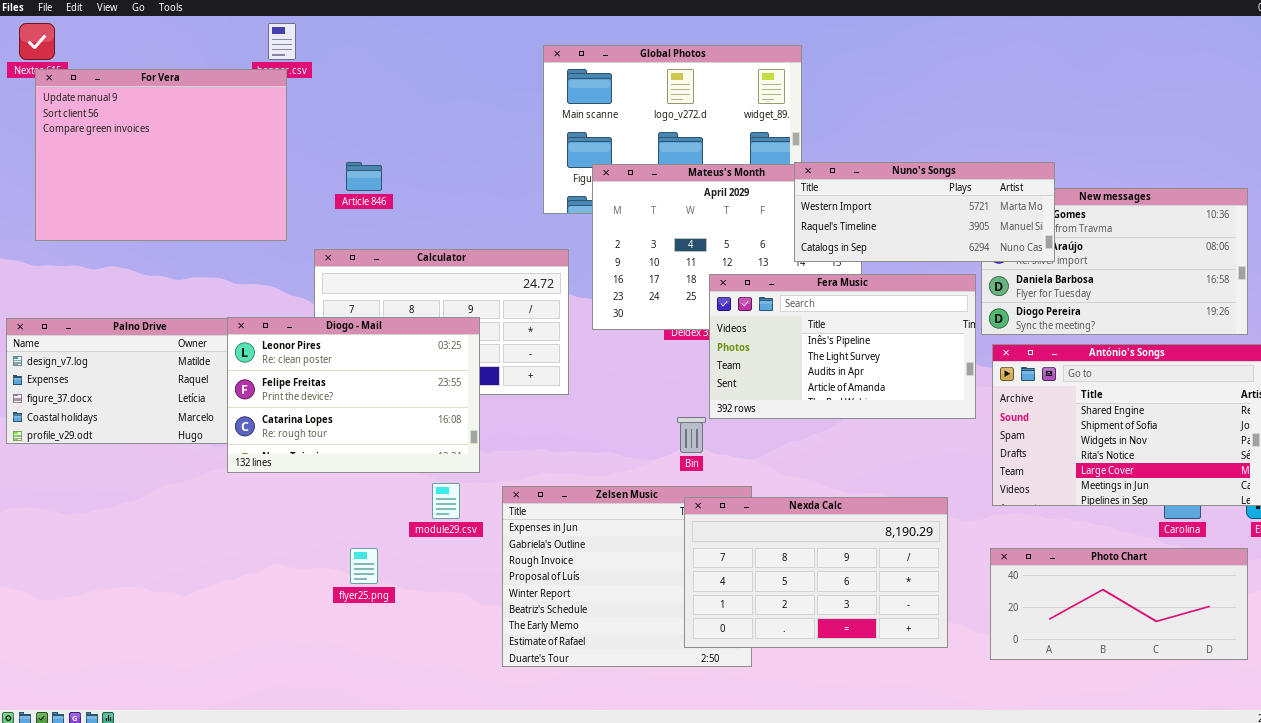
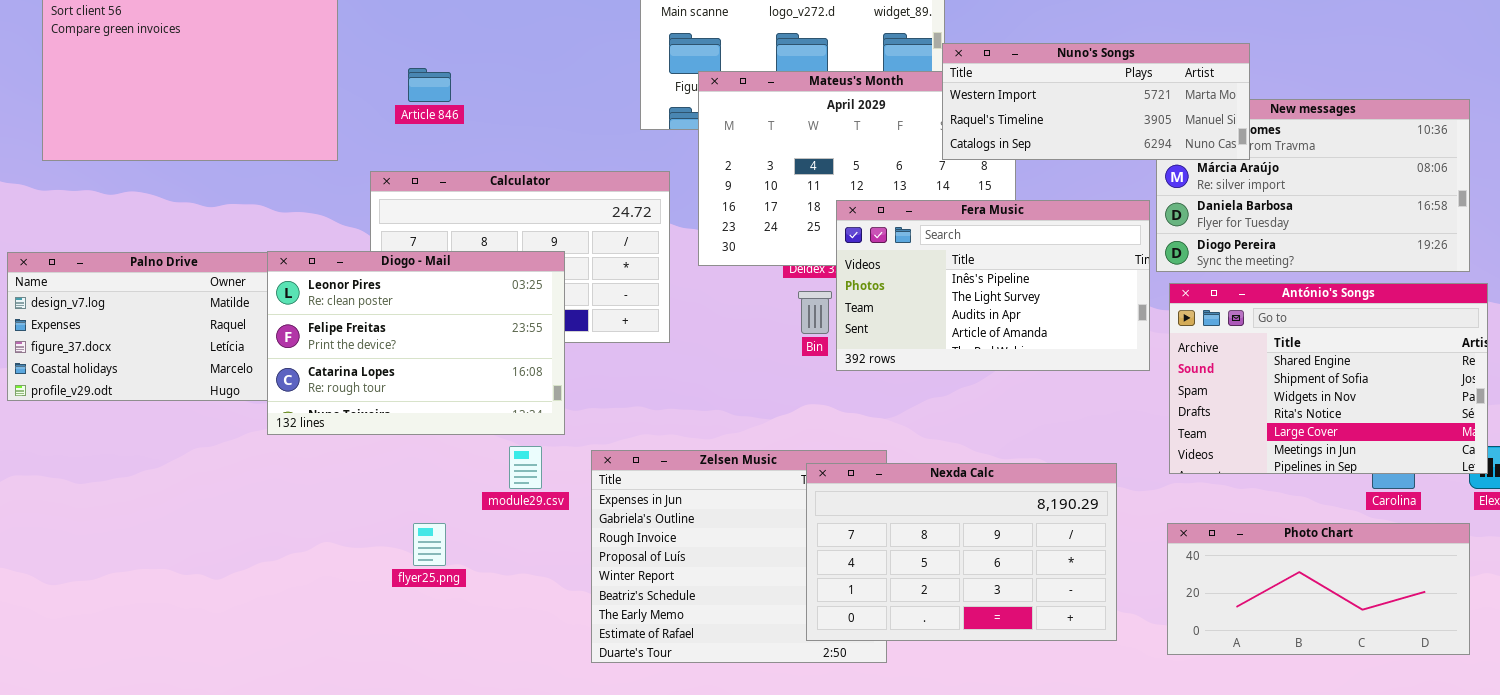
Nuno's Songs: [794,162,1055,262] -> [942,43,1250,160], moved
Bin: [677,417,706,453] -> [798,291,832,334], moved

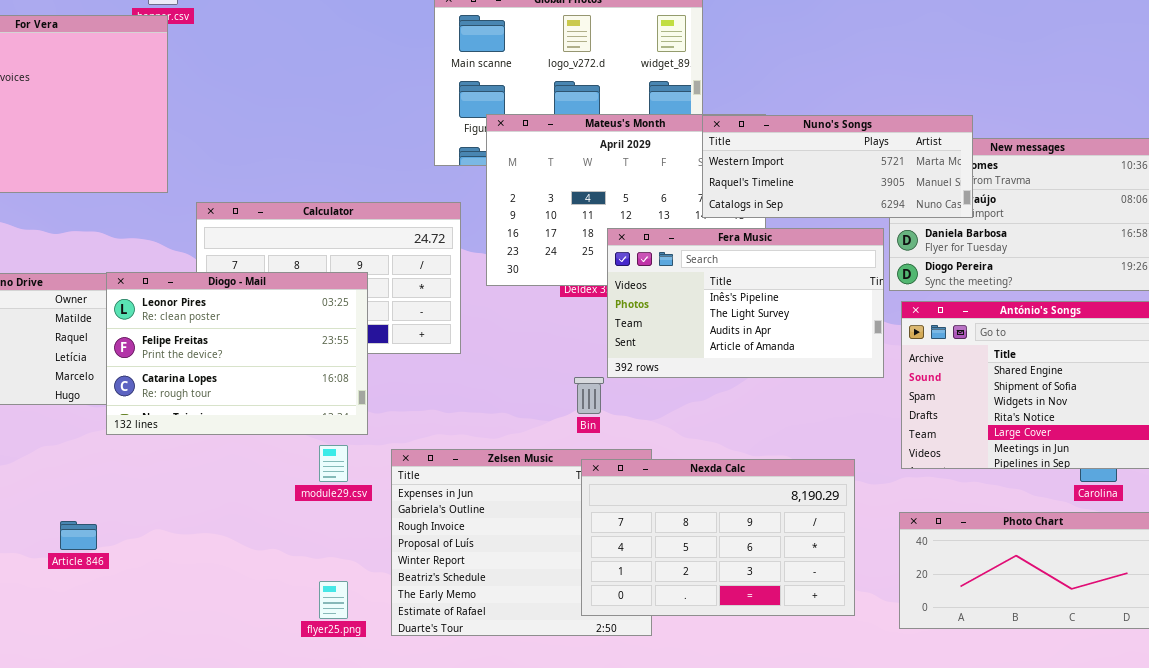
Nuno's Songs: [942,43,1250,160] -> [702,115,973,218], moved
Article 846: [408,68,451,102] -> [60,521,97,550], moved
Bin: [798,291,832,334] -> [574,377,604,414], moved
flyer25.png: [413,523,446,566] -> [319,581,348,619], moved

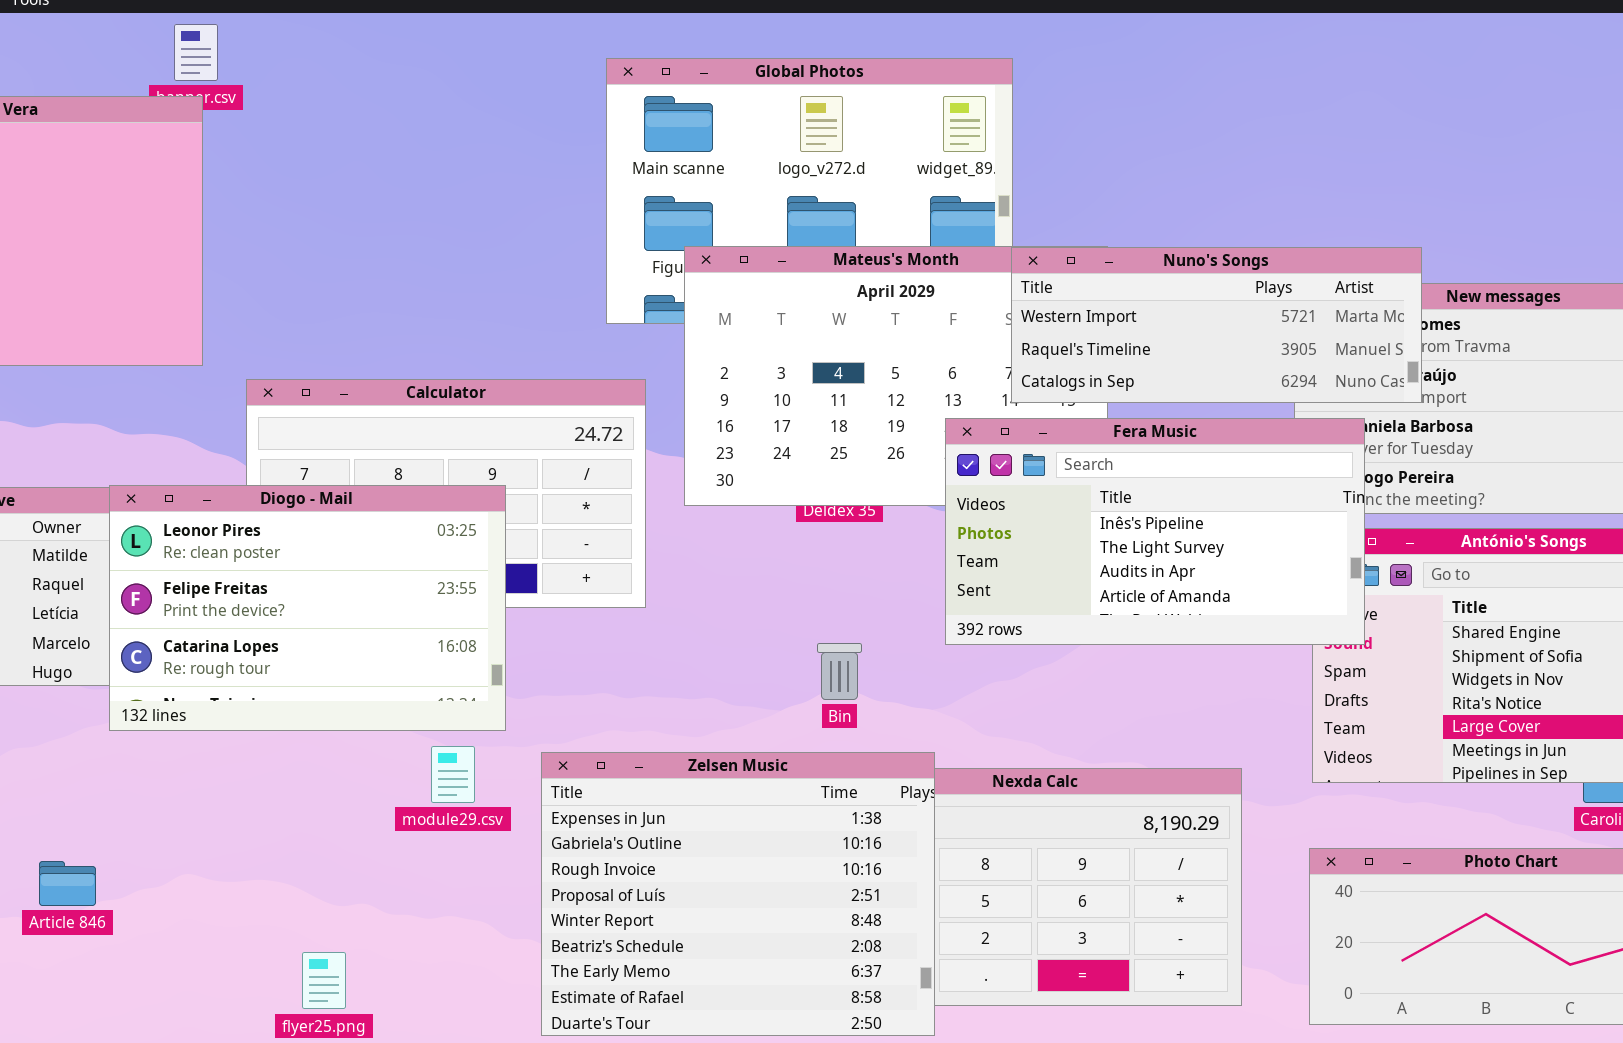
Fera Music: [607,228,884,378] -> [945,418,1365,645], moved
Zelsen Music: [391,449,652,636] -> [541,752,935,1036], raised
flyer25.png: [319,581,348,619] -> [302,952,346,1009], moved

